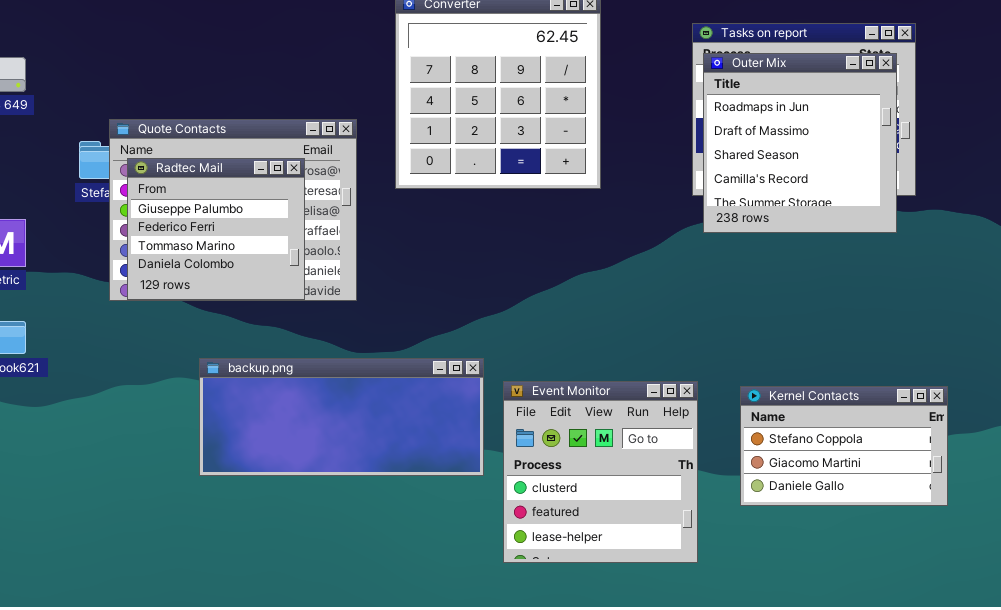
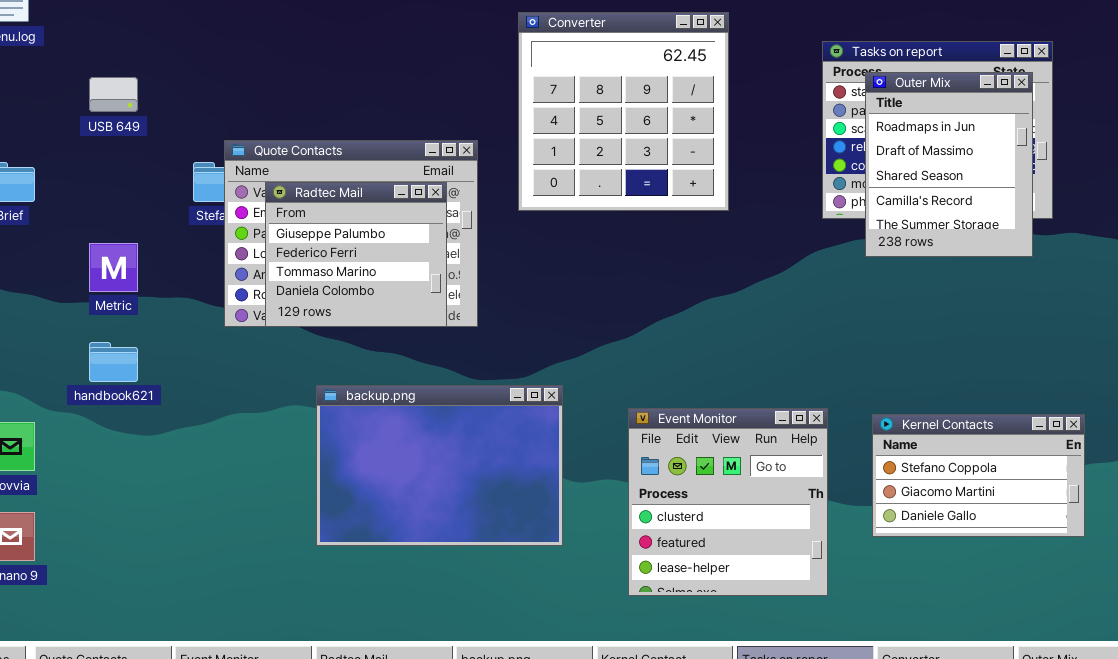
Outer Mix: [703,53,897,233] -> [865,72,1033,257], resized
Radtec Mail: [127,158,305,300] -> [265,182,447,327], moved
backup.png: [199,358,484,476] -> [316,385,563,546], resized

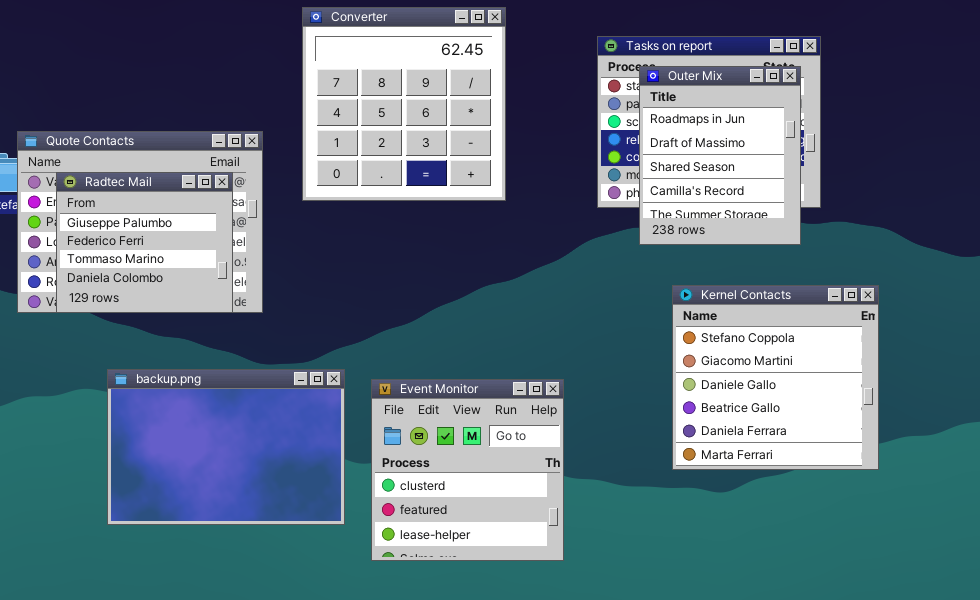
Event Monitor: [628,408,828,596] -> [371,379,564,561], moved
Kernel Contacts: [872,414,1085,537] -> [672,285,879,470], moved, resized

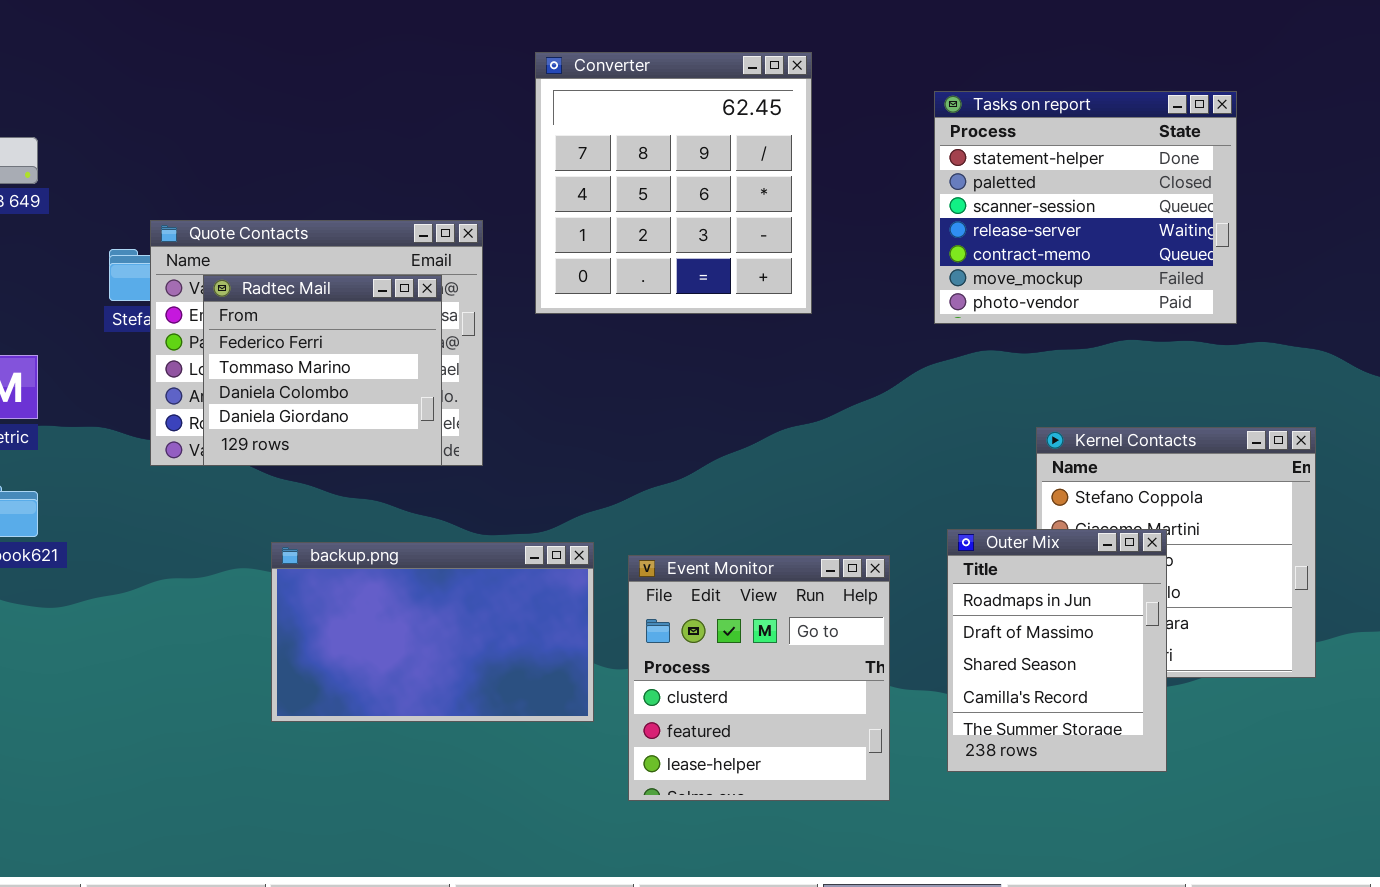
Outer Mix: [639,66,801,245] -> [947,529,1167,772], moved
Radtec Mail: [56,172,233,313] -> [203,275,442,466], scrolled down 1 row
backup.png: [107,369,345,525] -> [271,542,594,722], resized

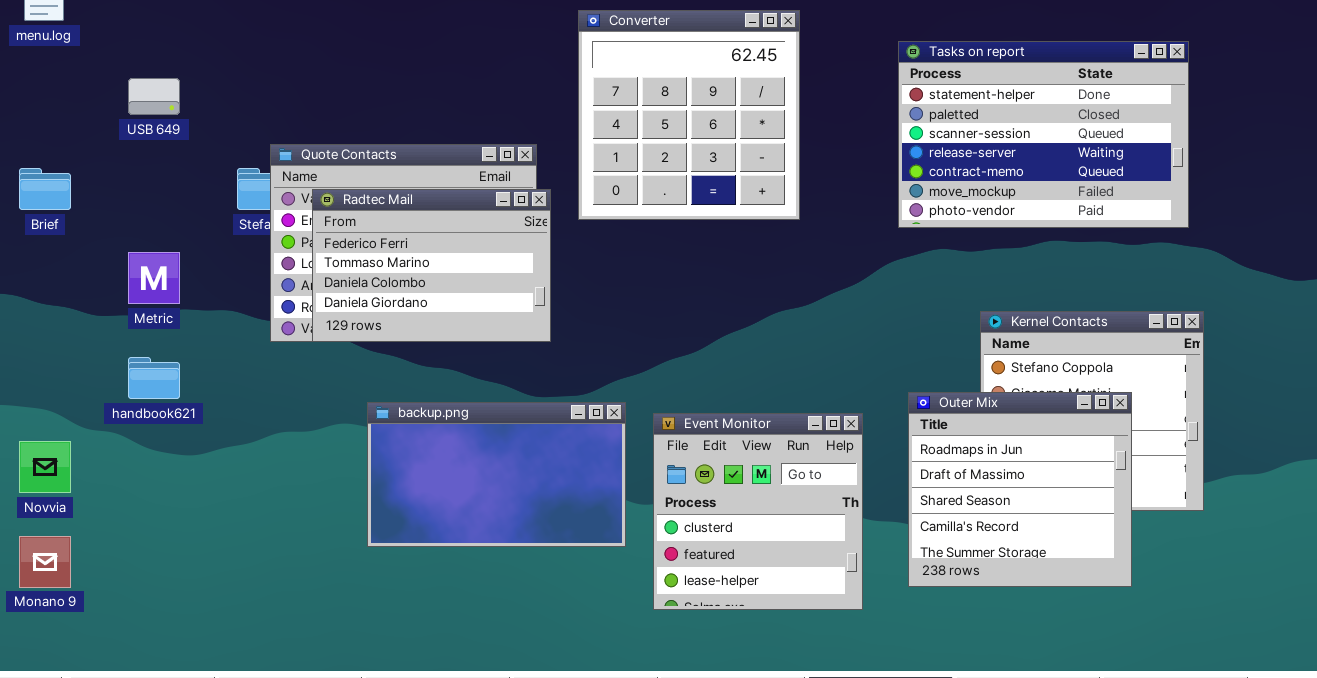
Tasks on report: [934,91,1237,324] -> [898,41,1189,228], resized
Radtec Mail: [203,275,442,466] -> [312,189,551,342], resized
Outer Mix: [947,529,1167,772] -> [908,392,1132,587], resized

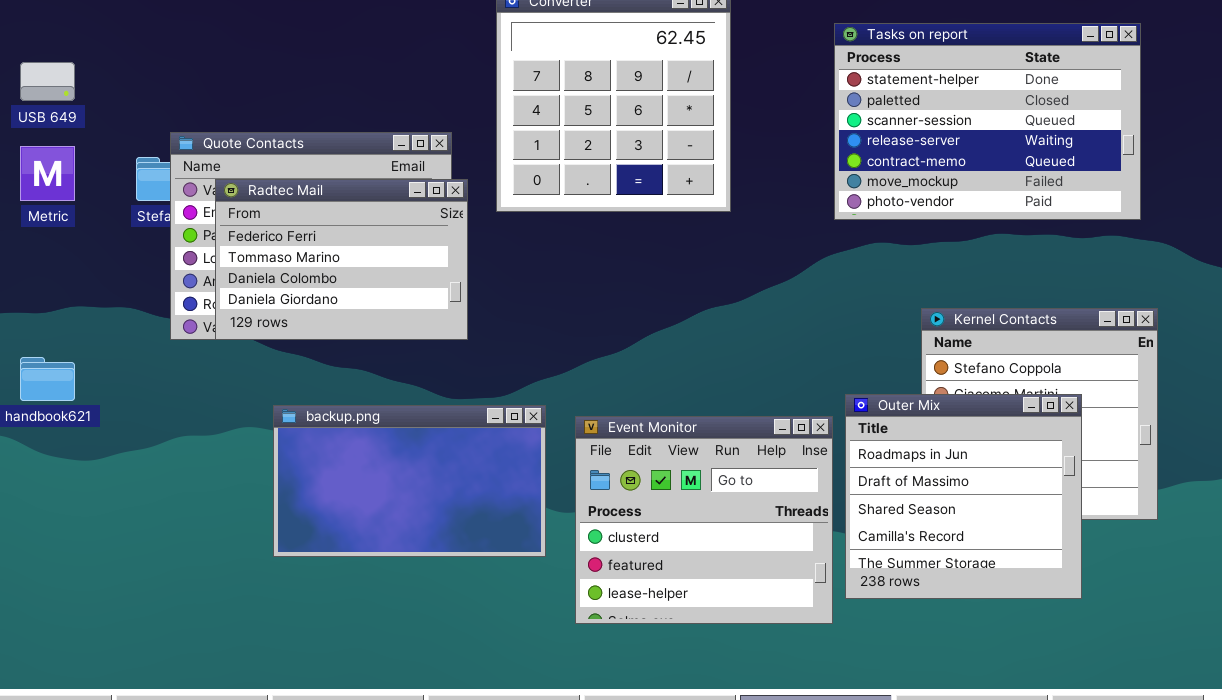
Metric: [128,252,180,304] -> [20,146,75,201], moved
Event Monitor: [653,413,863,610] -> [575,416,833,624], resized

